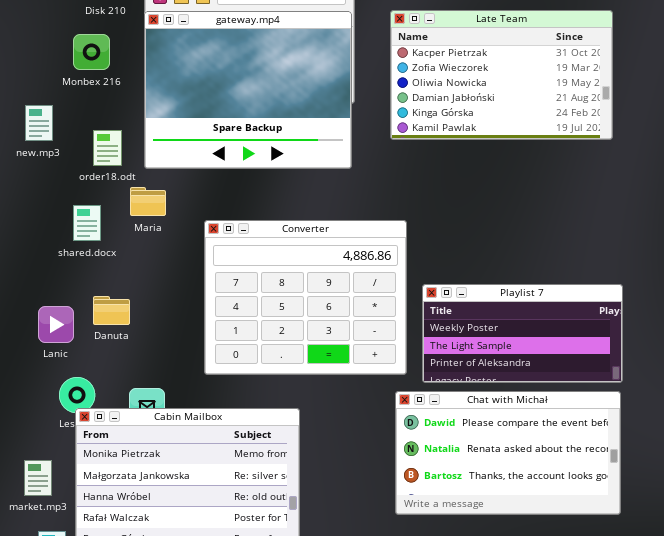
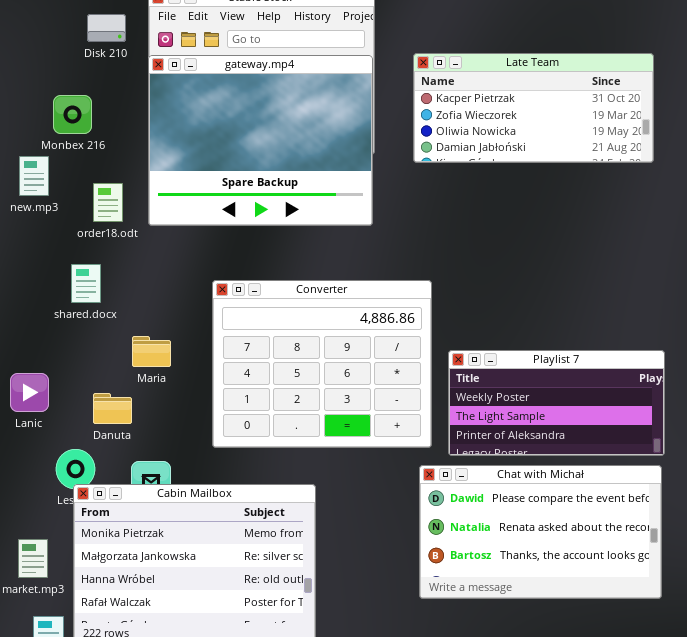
Late Team: [390,10,613,140] -> [413,53,654,163], resized
Monbex 216: [73,34,110,70] -> [53,95,92,134], moved
Maria: [130,187,166,216] -> [132,336,171,367], moved
Danuta: [93,296,130,325] -> [93,393,132,424], moved
Lanic: [38,306,74,343] -> [10,373,49,412], moved

